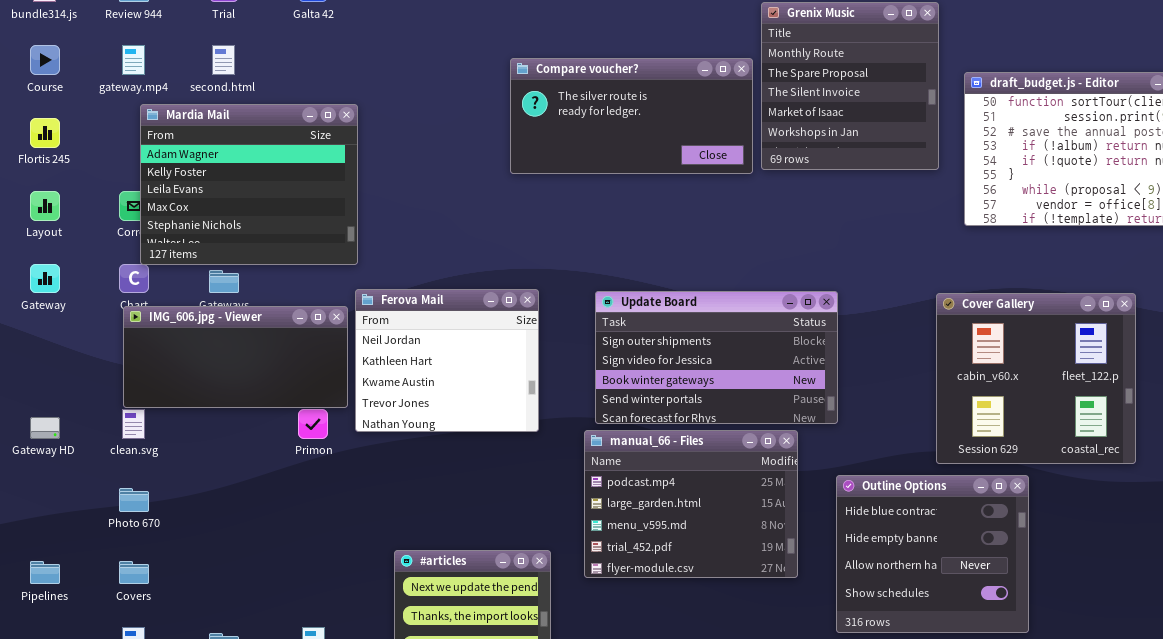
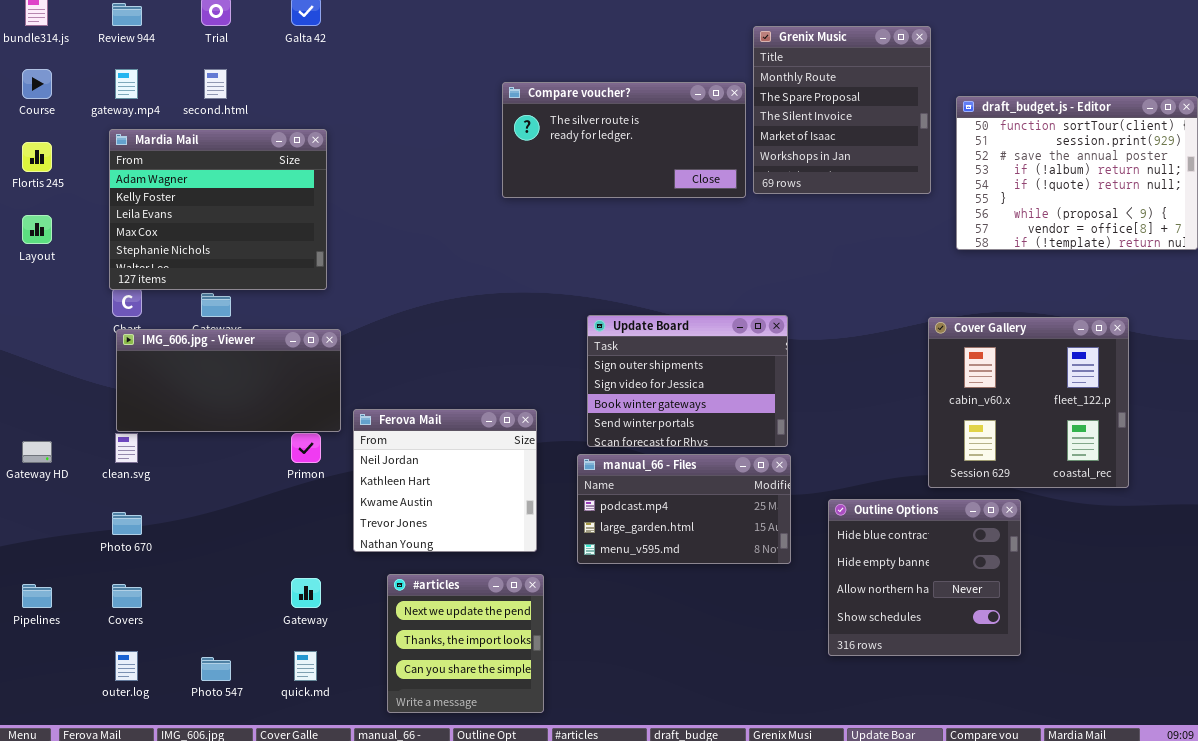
Mardia Mail: [140,104,358,265] -> [109,129,327,290], moved
Gateway: [30,264,60,293] -> [291,578,321,608], moved
Ferova Mail: [355,289,539,432] -> [353,409,537,552], moved
Update Board: [595,291,838,424] -> [587,315,788,447], resized
manual_66 - Files: [584,430,798,578] -> [577,454,791,564], resized

